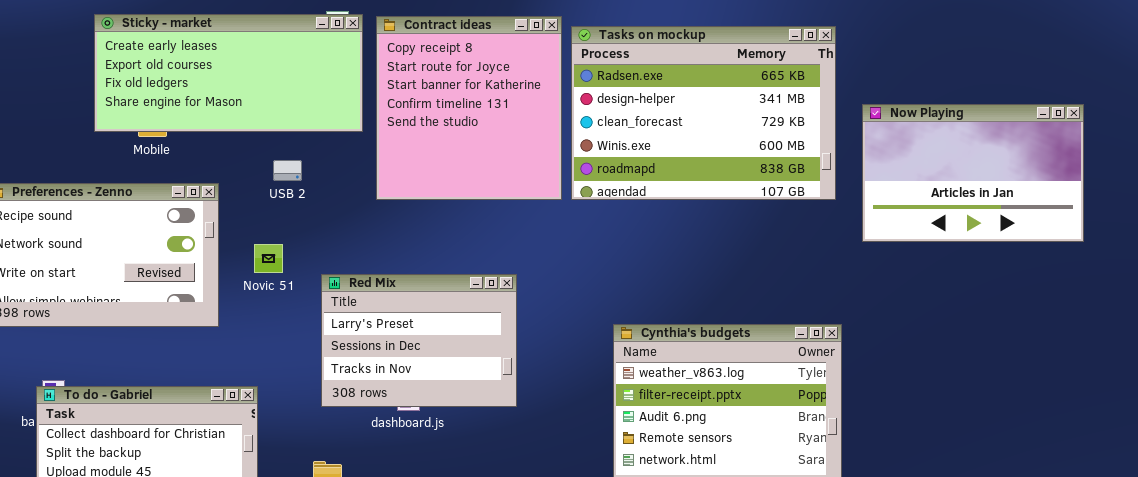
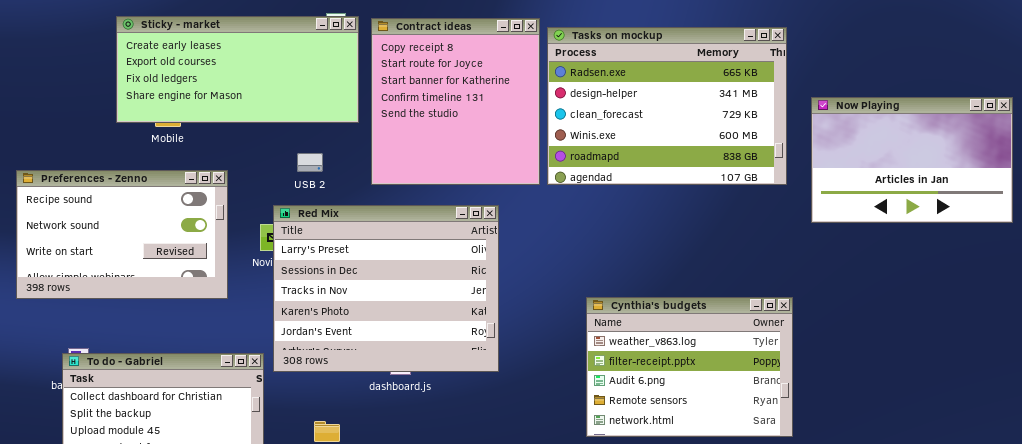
USB 2: [273,160,302,181] -> [297,153,323,172], moved
Red Mix: [321,274,517,407] -> [273,205,499,372], resized

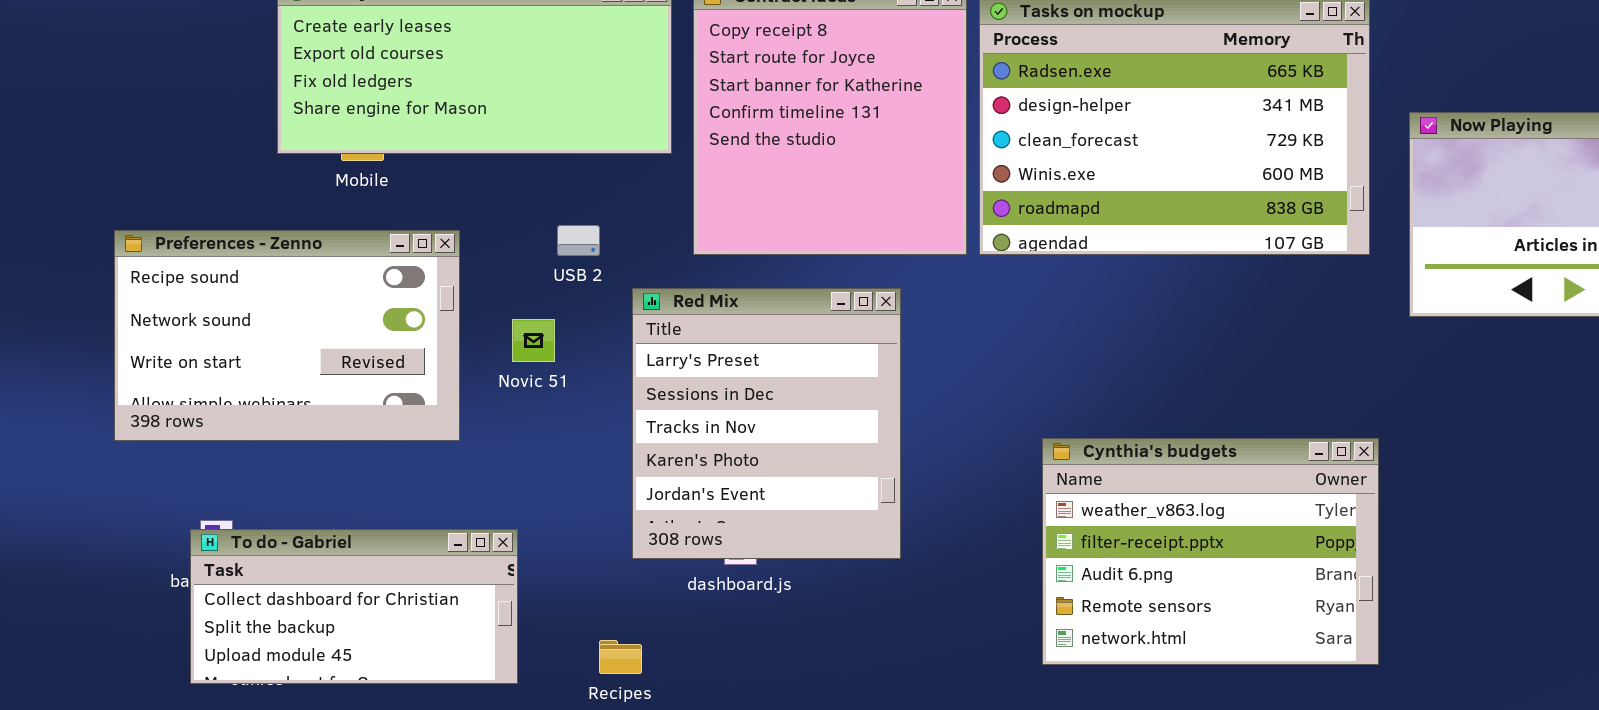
USB 2: [297,153,323,172] -> [557,225,600,256], moved
Red Mix: [273,205,499,372] -> [632,288,901,559], resized

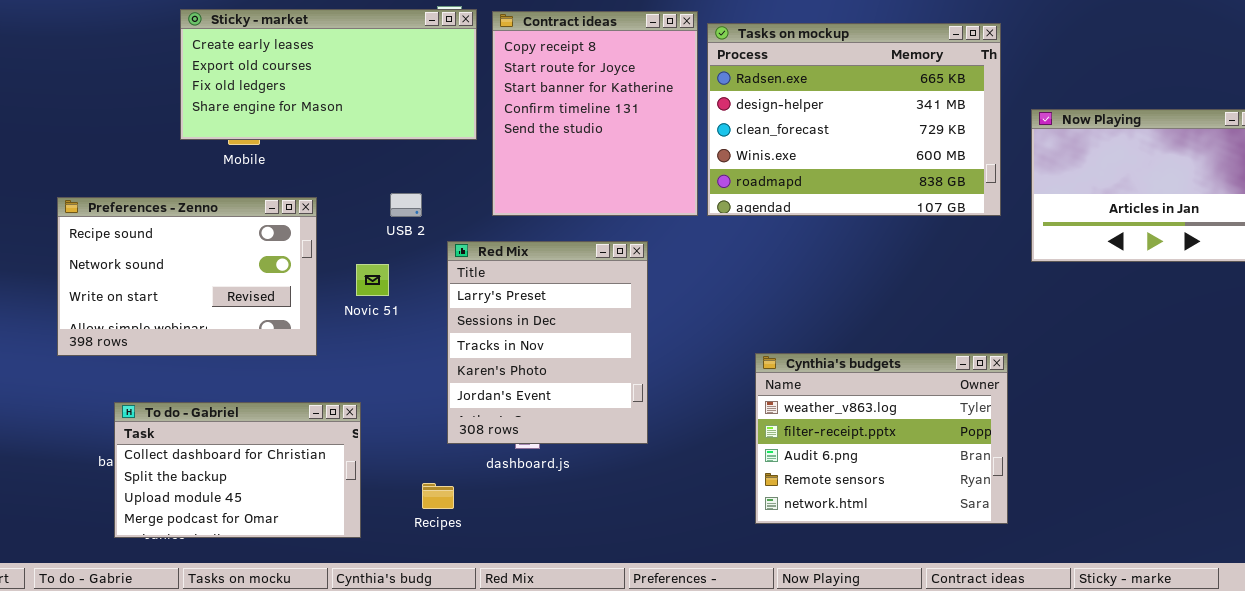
To do - Gabriel: [190,529,518,684] -> [114,402,361,538], resized
Recipes: [599,640,642,674] -> [422,483,454,509], moved

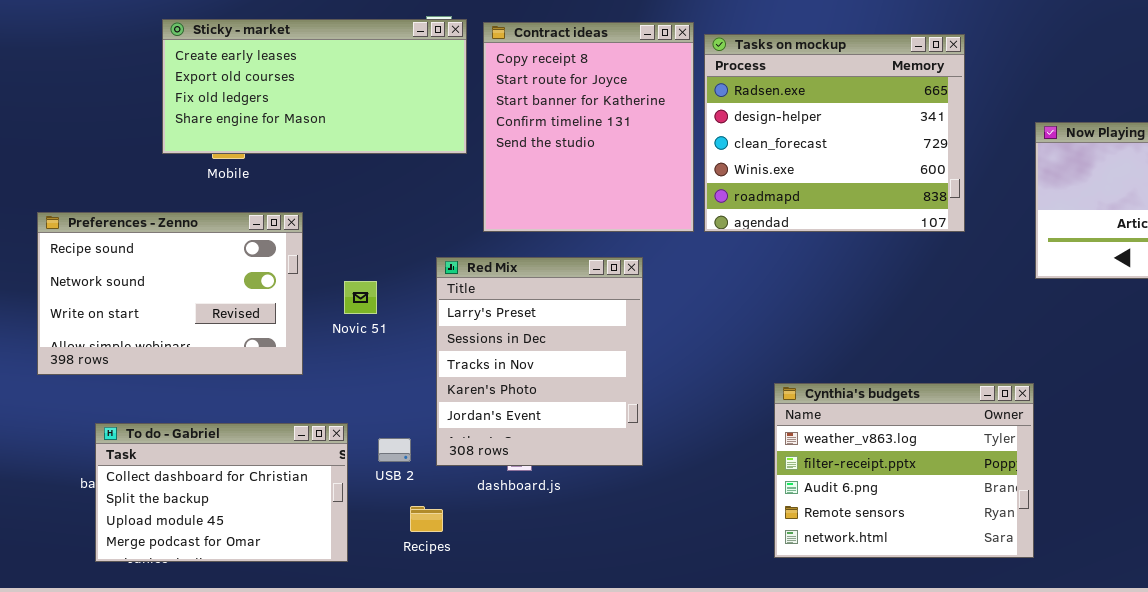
Tasks on mockup: [707,23,1001,216] -> [704,34,965,232], resized
USB 2: [390,193,422,217] -> [378,438,411,462], moved
Cynthia's budgets: [755,353,1008,524] -> [774,383,1034,558], moved

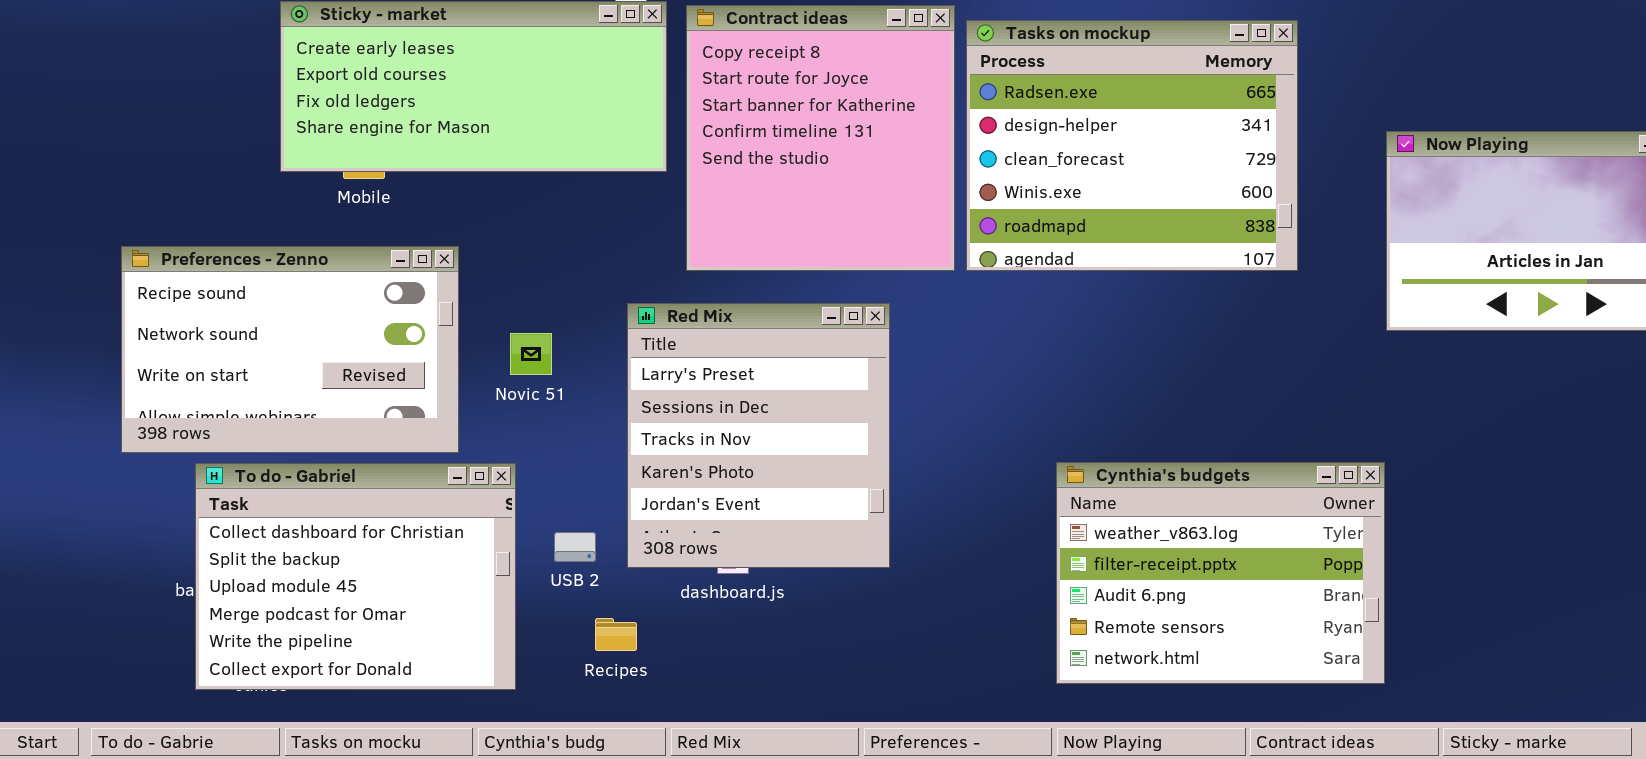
To do - Gabriel: [95,423,348,562] -> [195,463,516,690], resized

